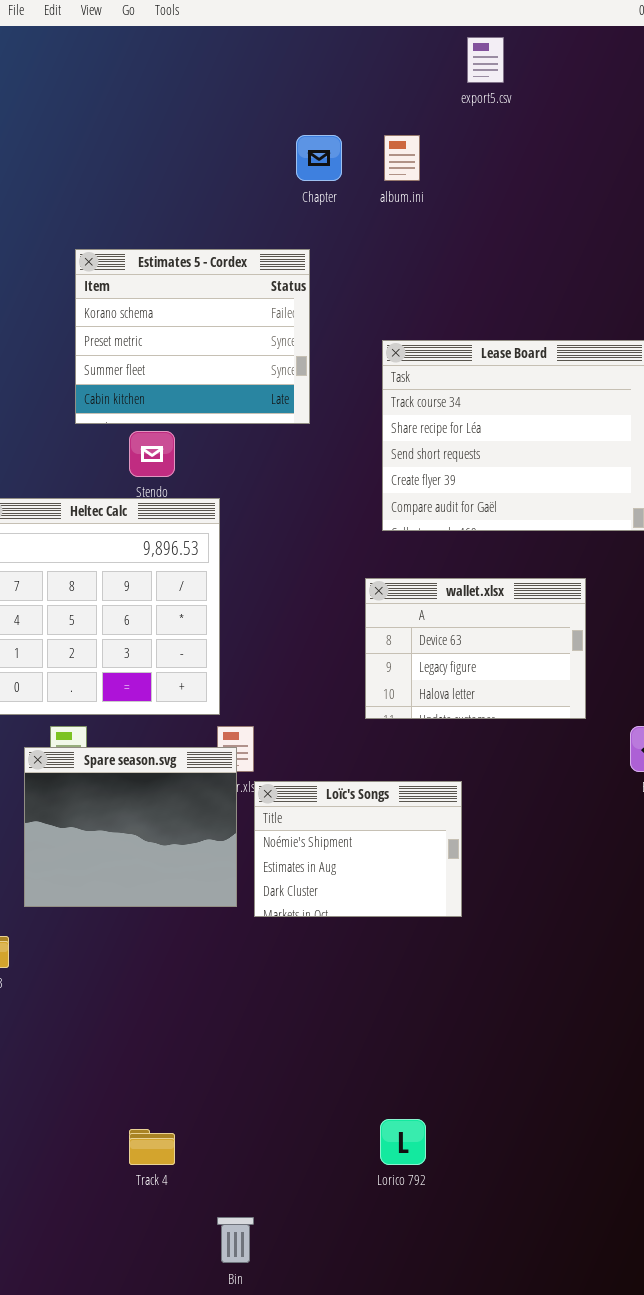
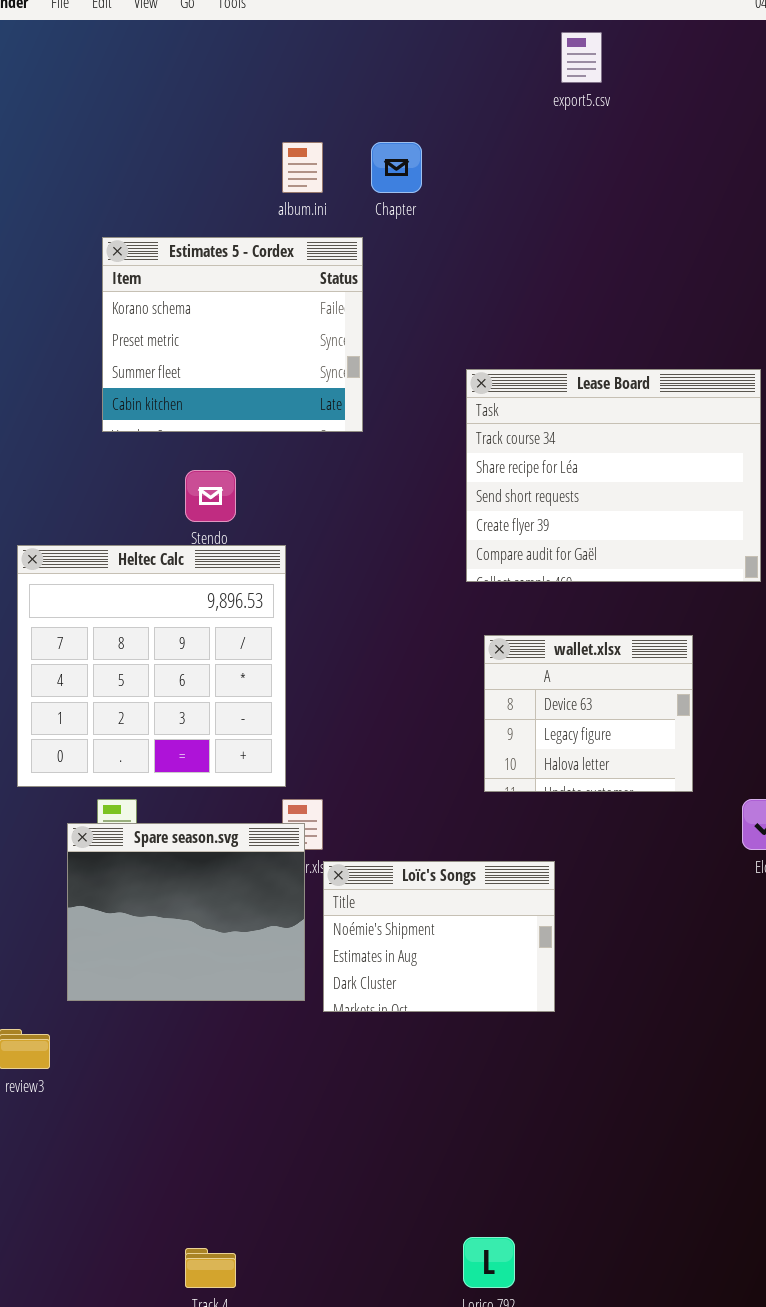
album.ini: [384,135,420,181] -> [282,142,323,193], moved
Estimates 5 - Cordex: [75,249,310,424] -> [102,237,363,432], moved
wallet.xlsx: [365,578,586,719] -> [484,635,693,792], resized

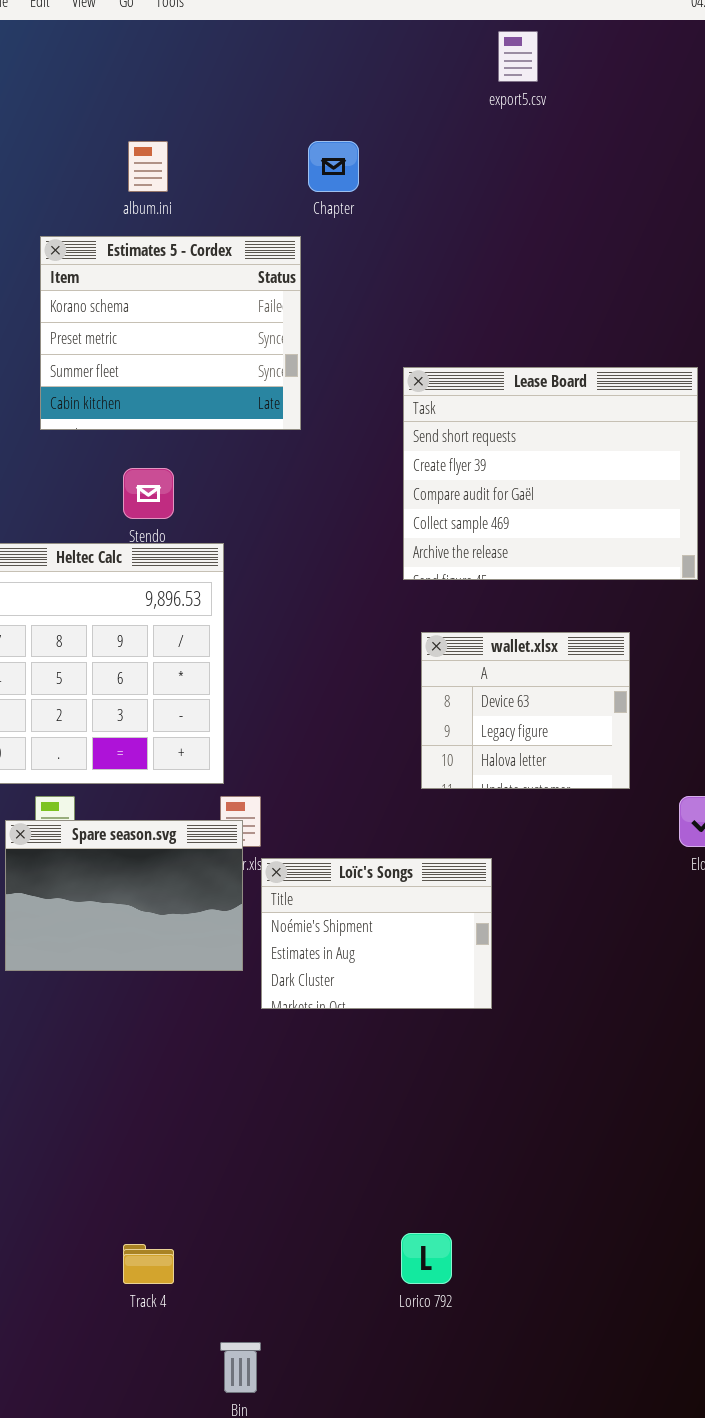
album.ini: [282,142,323,193] -> [128,141,168,192], moved
Lease Board: [466,369,761,582] -> [403,367,698,580], scrolled down 2 rows
Spare season.svg: [67,823,305,1001] -> [5,820,243,971], resized

